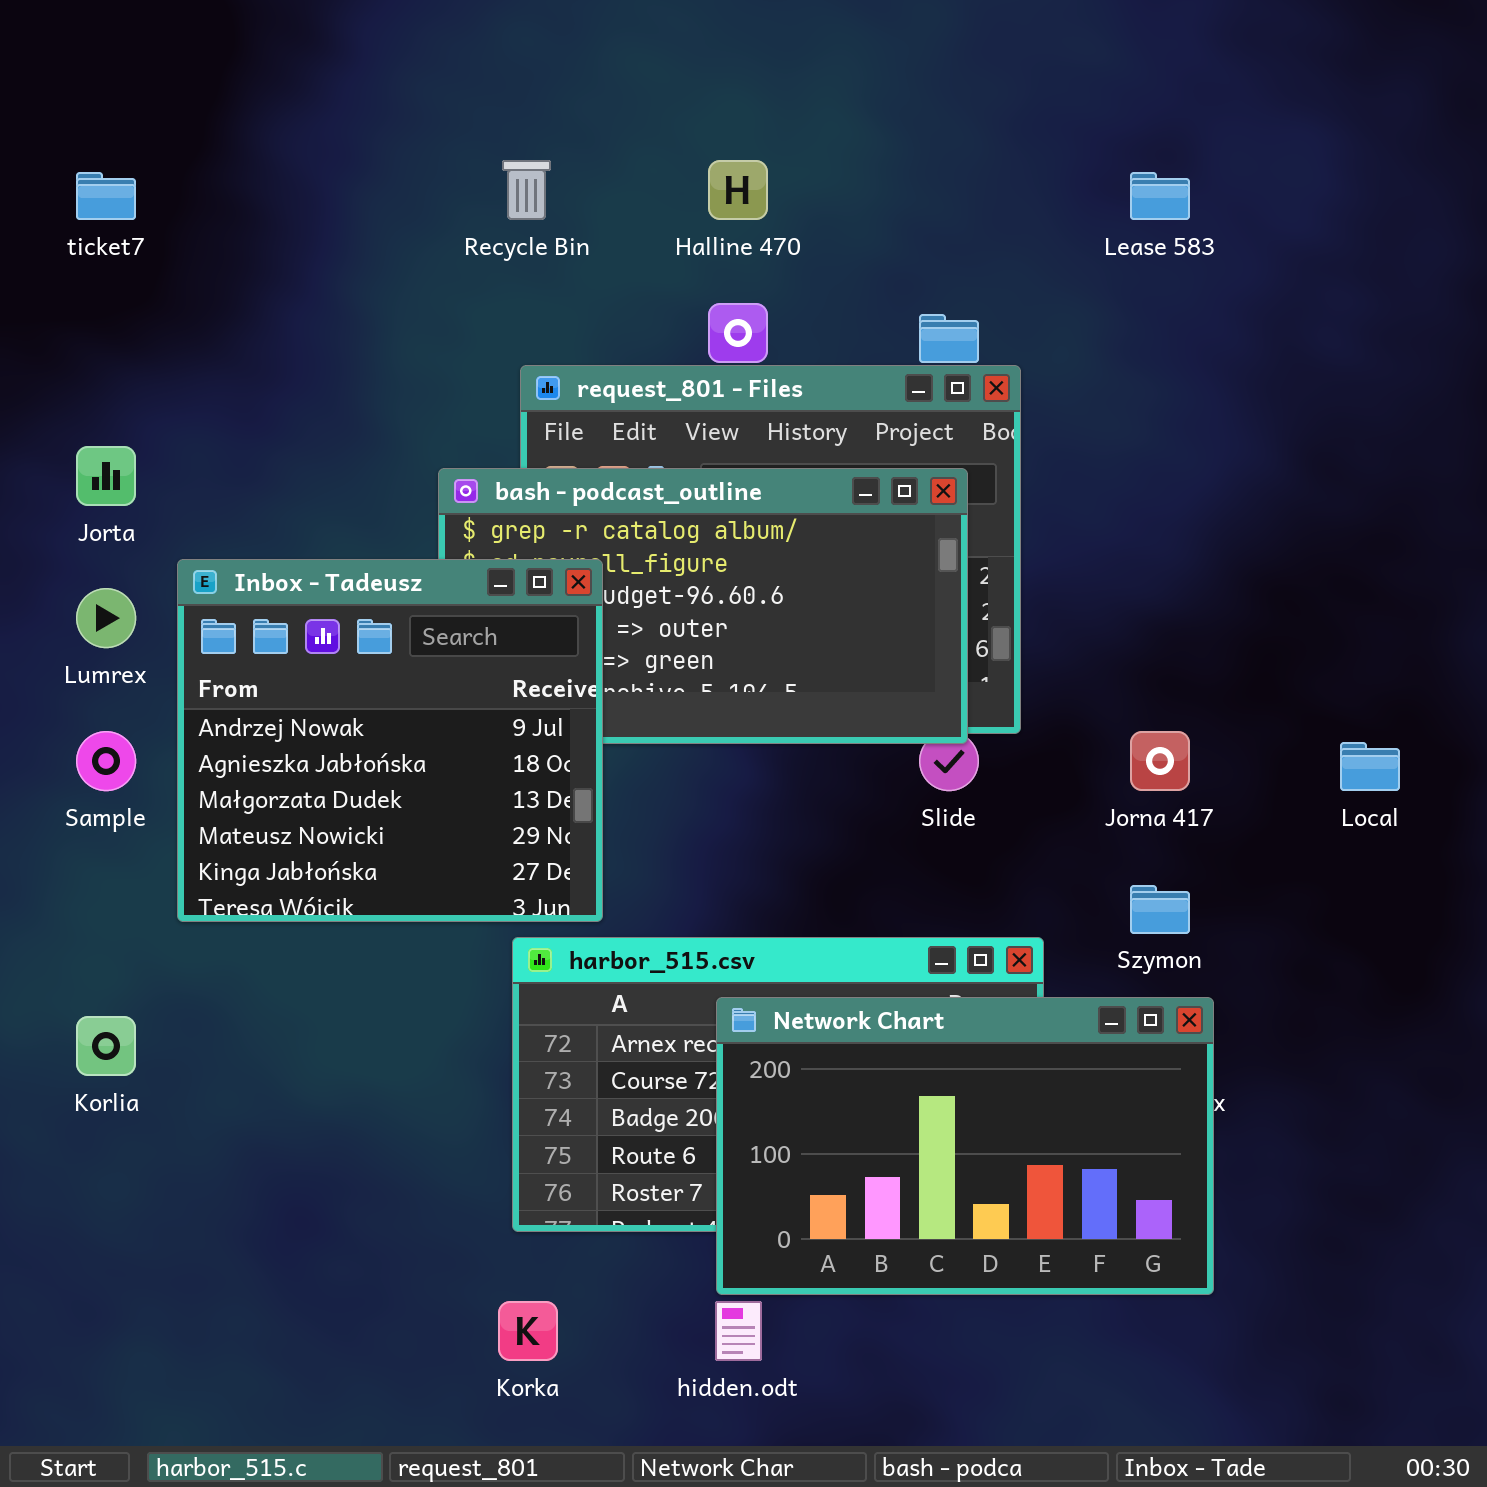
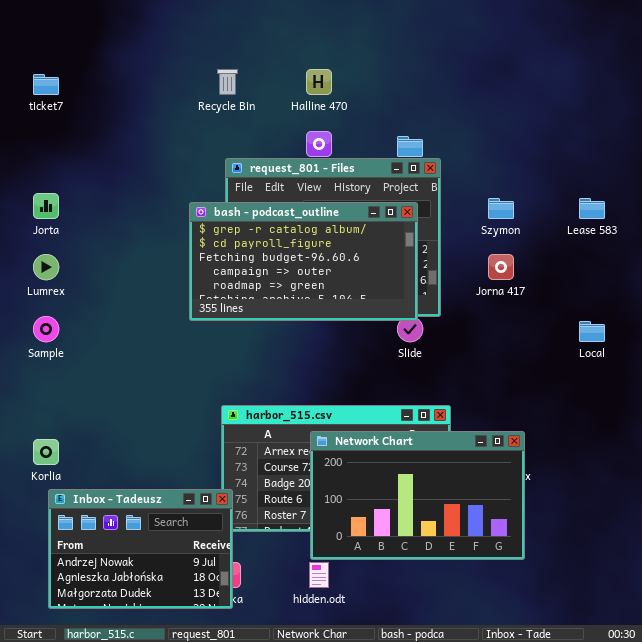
Lease 583: [1130,172,1190,220] -> [579,198,605,219], moved
Inbox - Tadeusz: [177,559,603,922] -> [48,489,233,609], moved, resized
Jorna 417: [1130,731,1190,791] -> [488,254,514,280], moved
Szymon: [1130,885,1190,934] -> [488,198,514,219], moved

